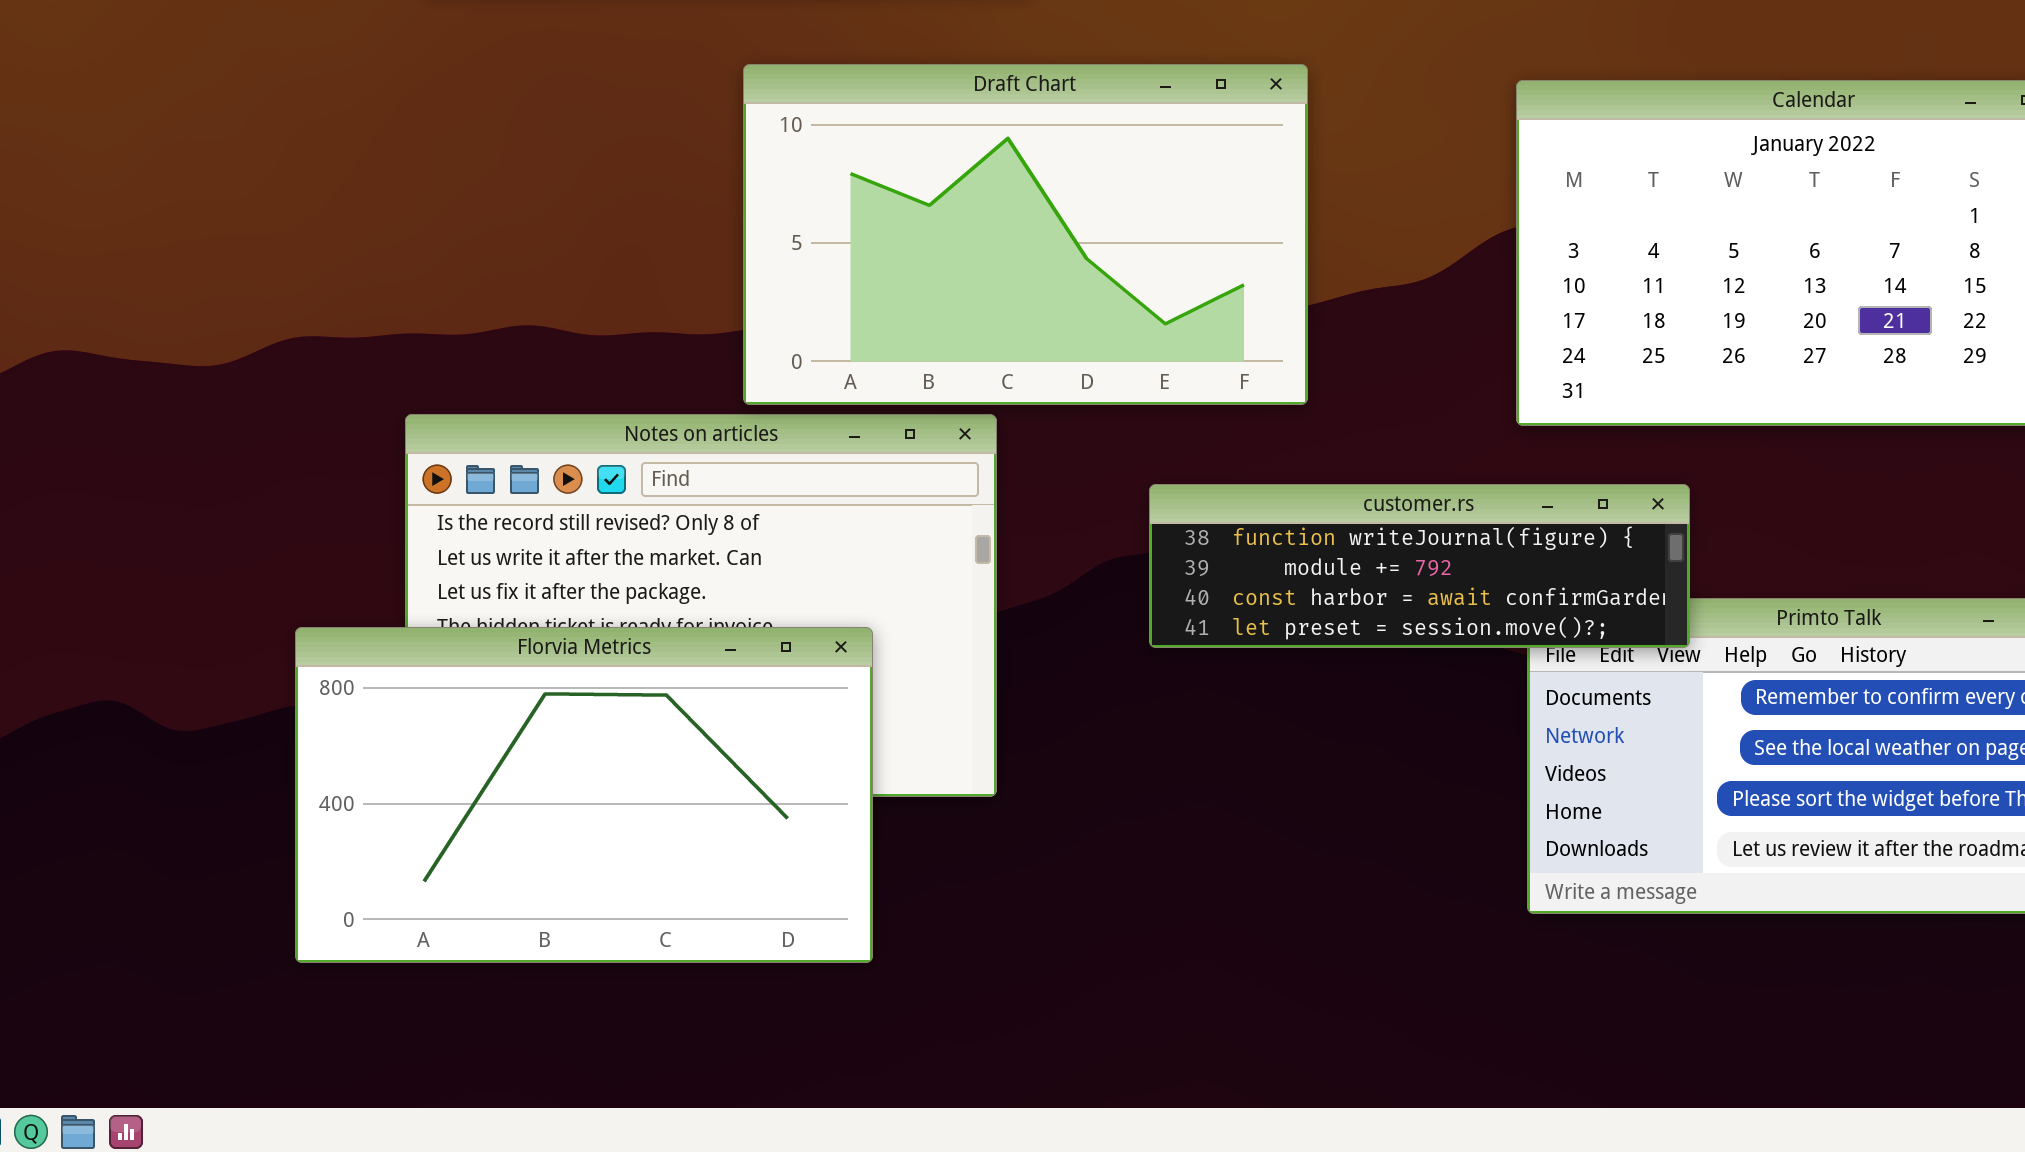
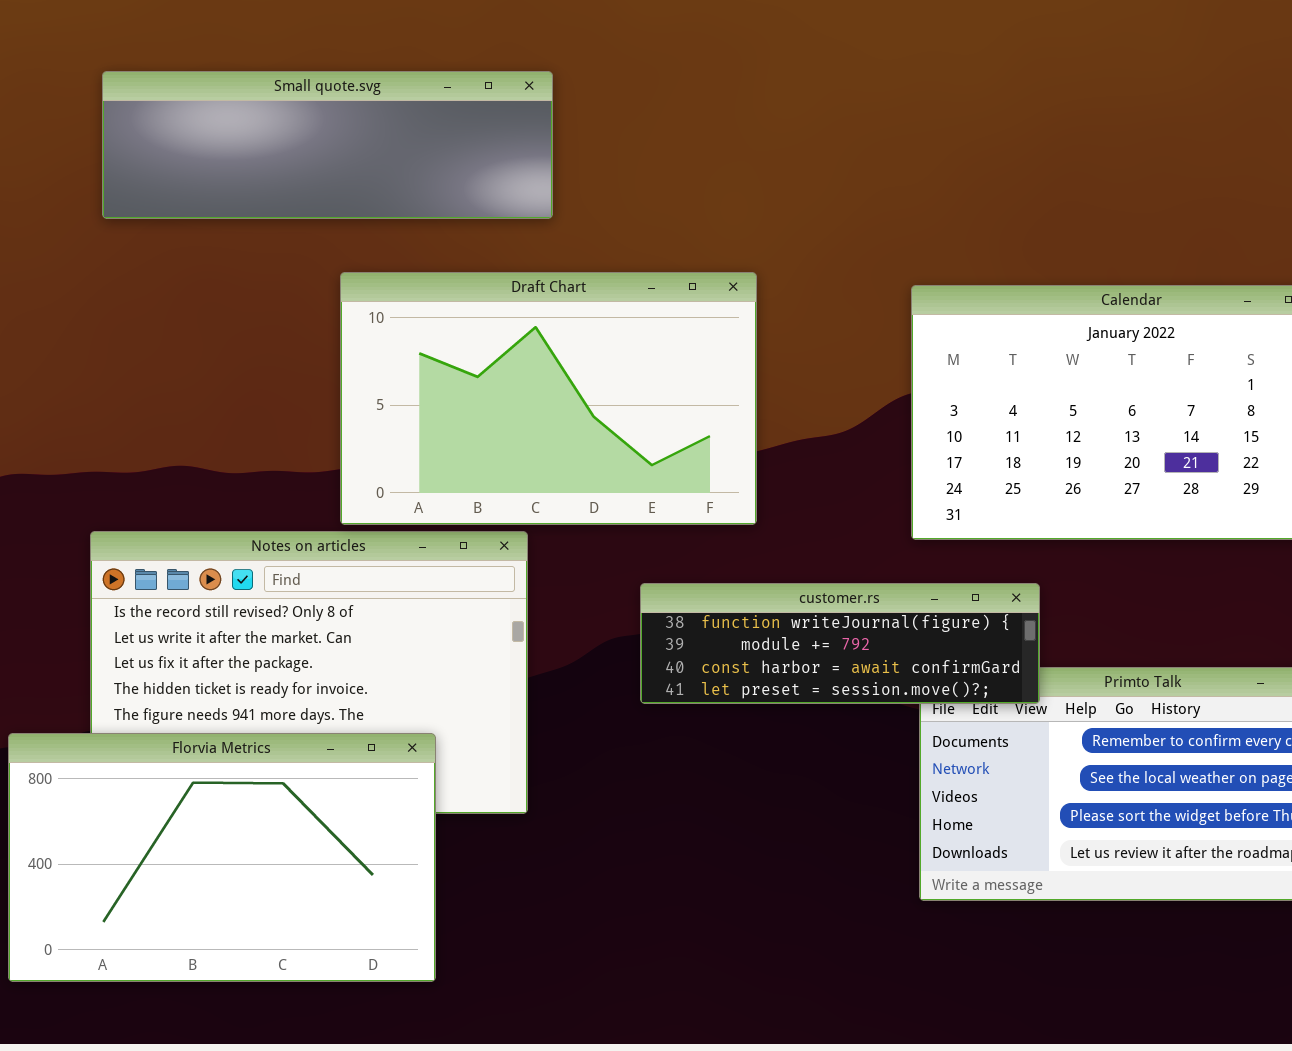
Florvia Metrics: [295,627,873,963] -> [8,733,436,982], moved

